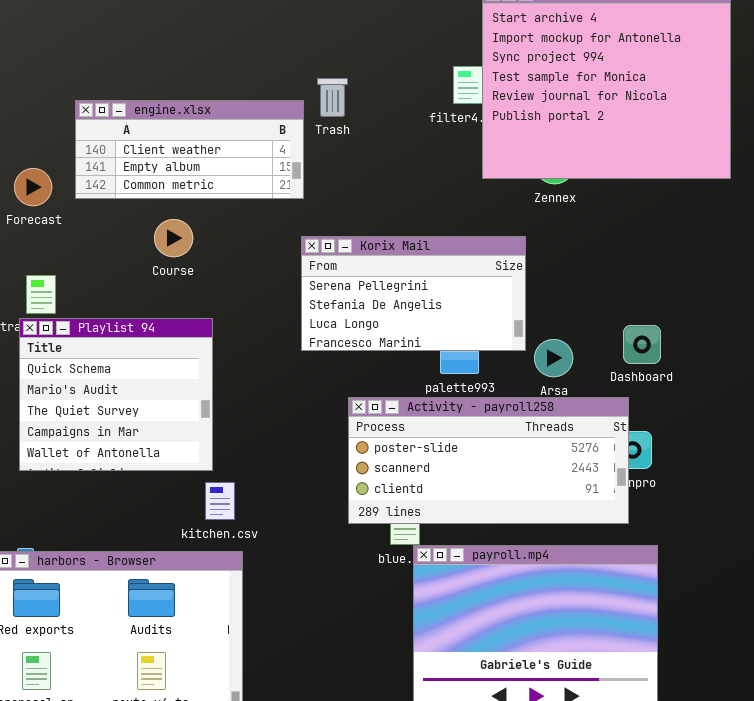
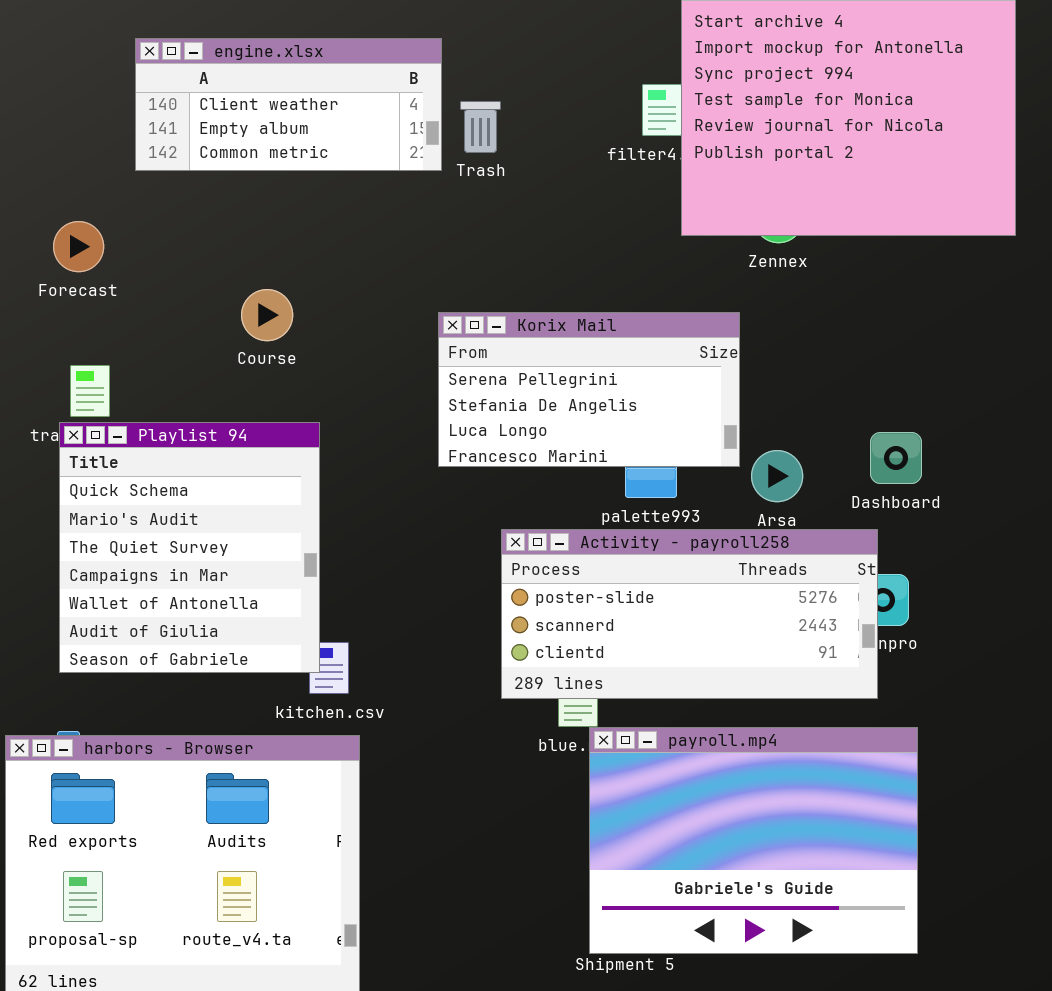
engine.xlsx: [75,100,304,199] -> [135,38,442,171], moved
Playlist 94: [19,318,213,471] -> [59,422,320,673], resized

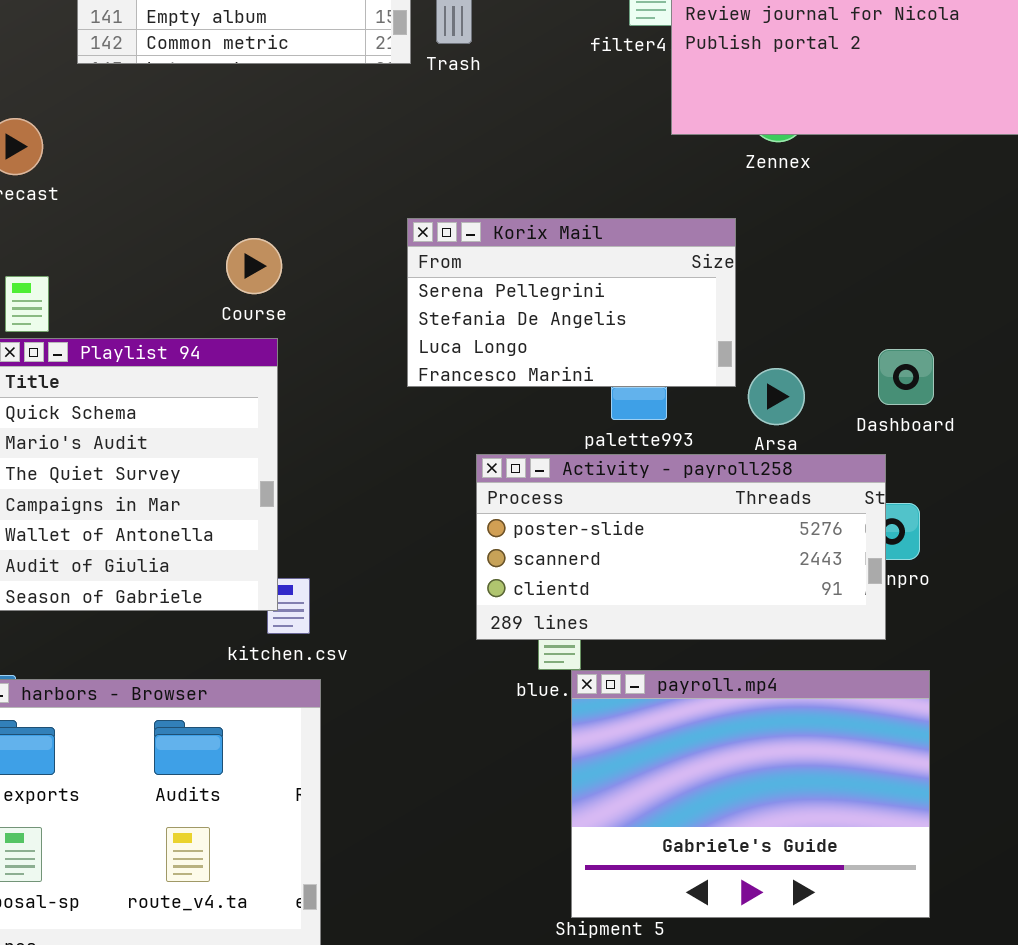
Course: [241,289,293,341] -> [226,238,282,294], moved

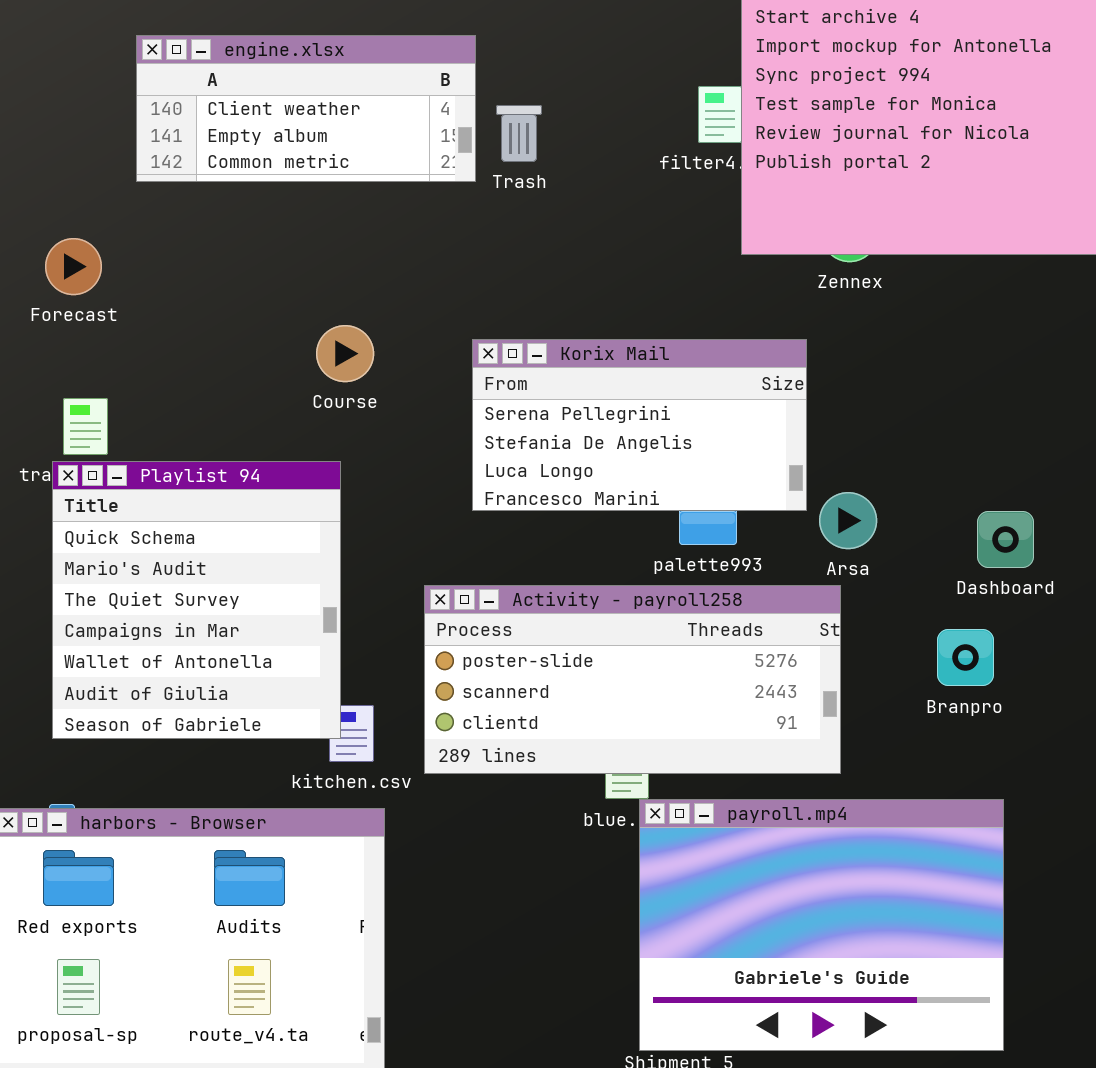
Course: [226,238,282,294] -> [316,325,374,382], moved
Dashboard: [878,349,934,405] -> [977,511,1034,568], moved
Activity - payroll258: [476,454,886,640] -> [424,585,841,774], moved

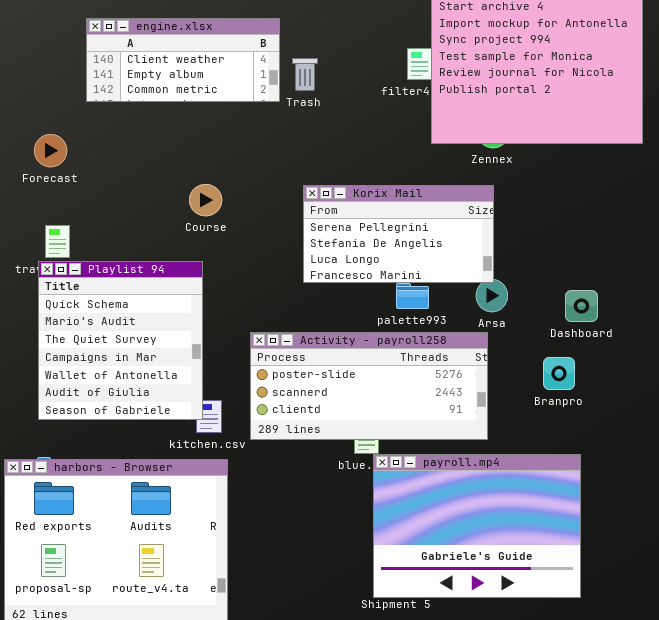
Korix Mail: [472,339,807,511] -> [303,185,494,283], moved

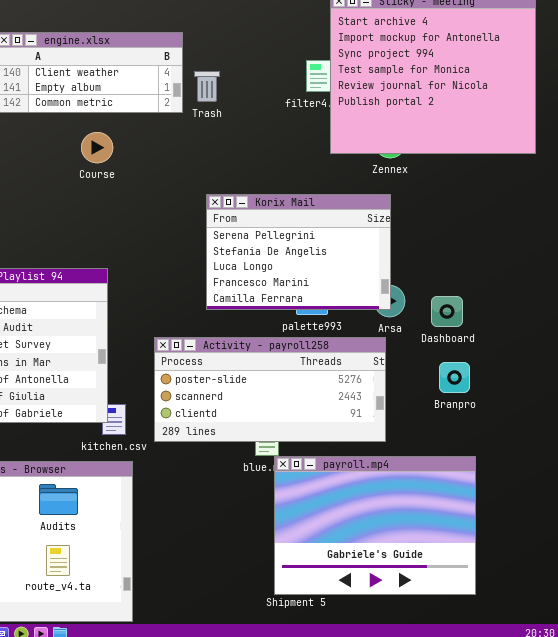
Course: [189,184,222,216] -> [81,132,113,163], moved
Korix Mail: [303,185,494,283] -> [206,194,391,310], resized
Dashboard: [565,290,598,322] -> [431,296,463,327], moved

